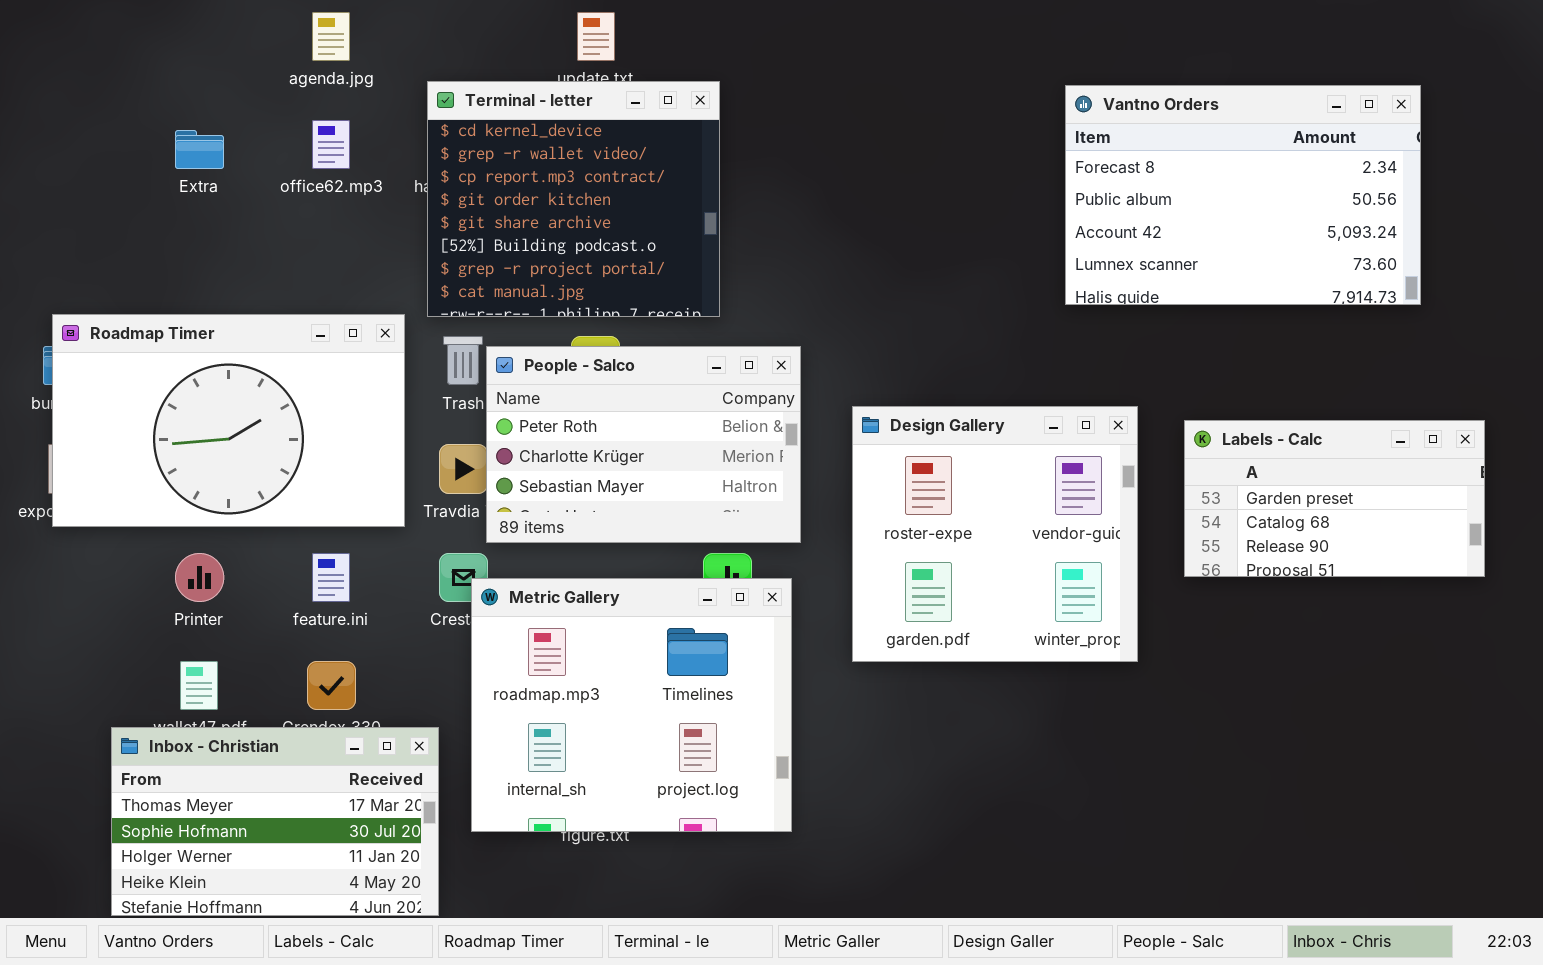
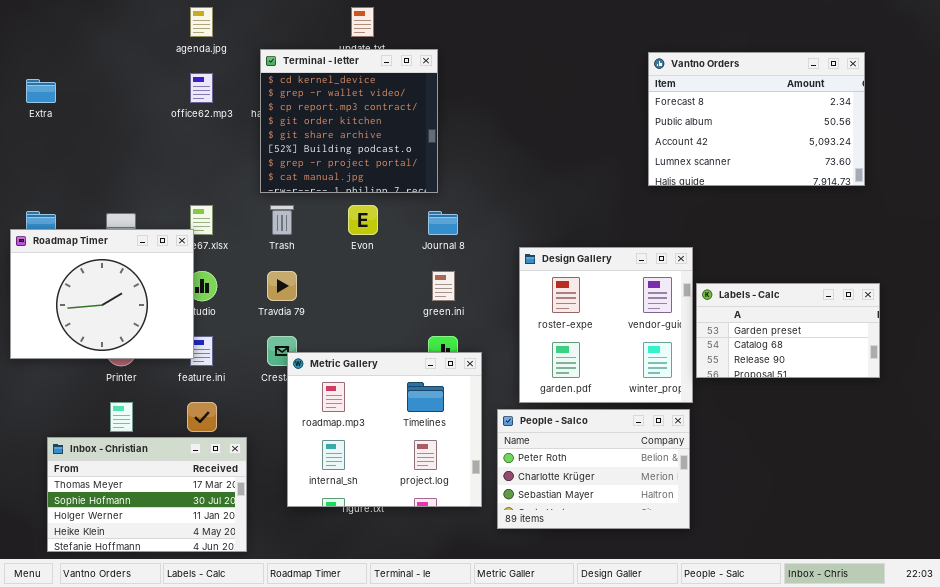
Extra: [175,130,224,169] -> [26,79,56,103], moved
Roadmap Timer: [52,314,405,527] -> [10,229,194,359], moved, resized
People - Salco: [486,346,801,543] -> [497,409,690,529], moved
Labels - Calc: [1184,420,1485,577] -> [696,283,880,378], moved
Inbox - Christian: [111,727,439,916] -> [47,437,247,552], moved

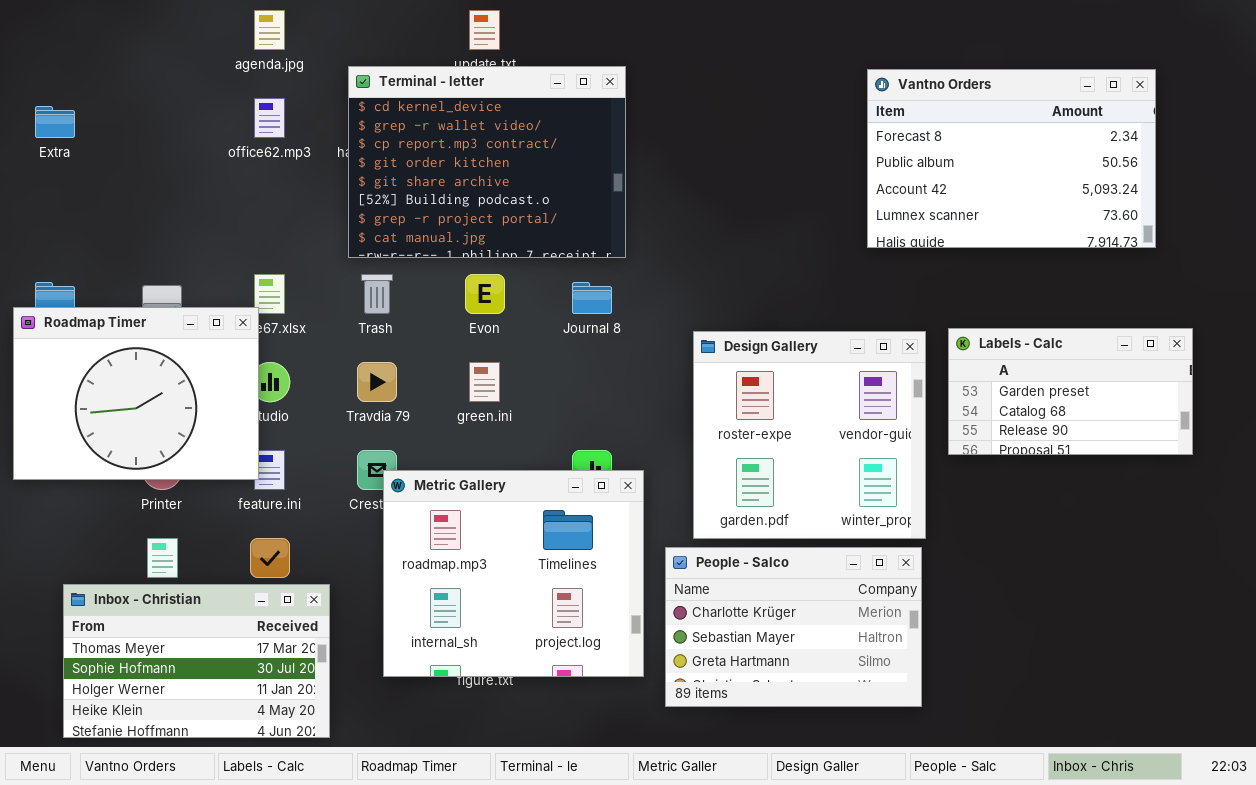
Terminal - letter: [260,49,438,193] -> [348,66,626,258], resized
green.ini: [432,271,455,301] -> [469,362,500,402], moved
Labels - Calc: [696,283,880,378] -> [948,328,1193,455], moved
People - Salco: [497,409,690,529] -> [665,547,922,707], scrolled down 1 row

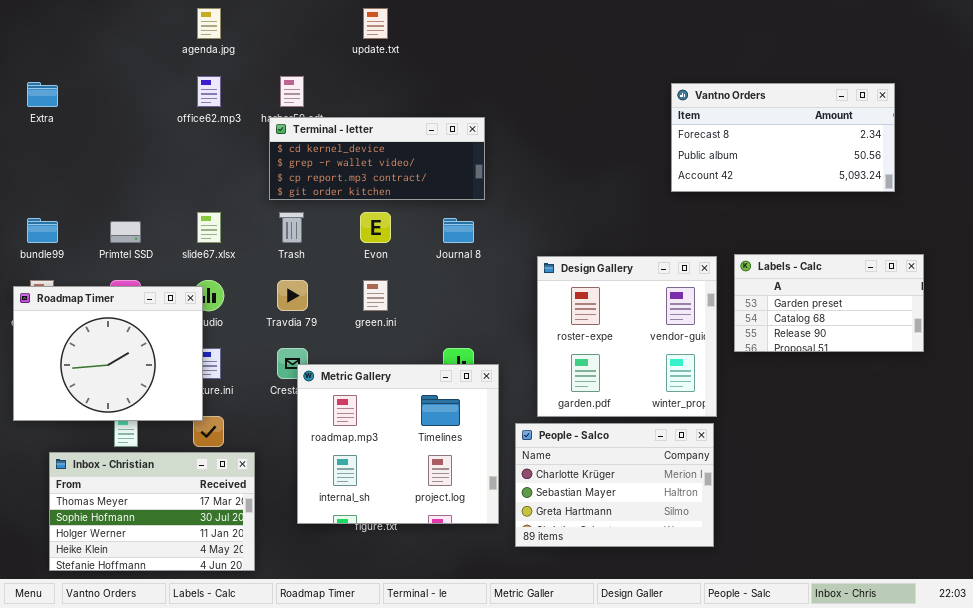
Terminal - letter: [348,66,626,258] -> [269,117,485,200], resized
Vantno Orders: [867,69,1156,248] -> [671,83,895,192], resized
Roadmap Timer: [13,307,259,480] -> [13,286,203,421], moved

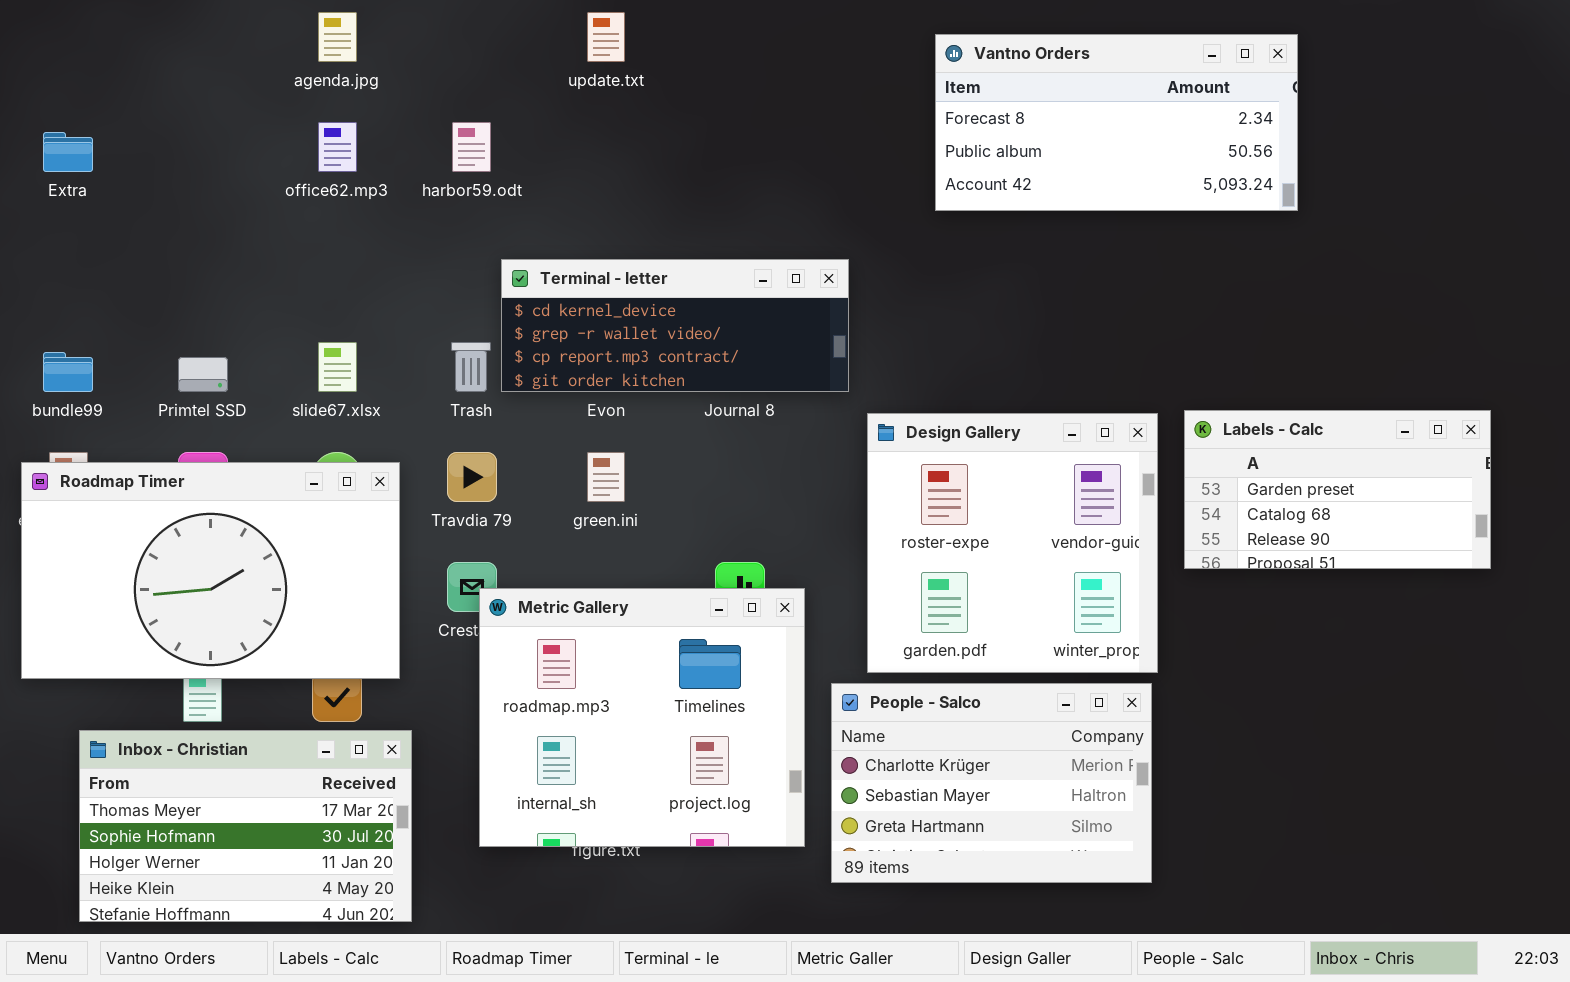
Vantno Orders: [671,83,895,192] -> [935,34,1298,211], moved
Terminal - letter: [269,117,485,200] -> [501,259,849,392], moved
Roadmap Timer: [13,286,203,421] -> [21,462,400,679], resized

